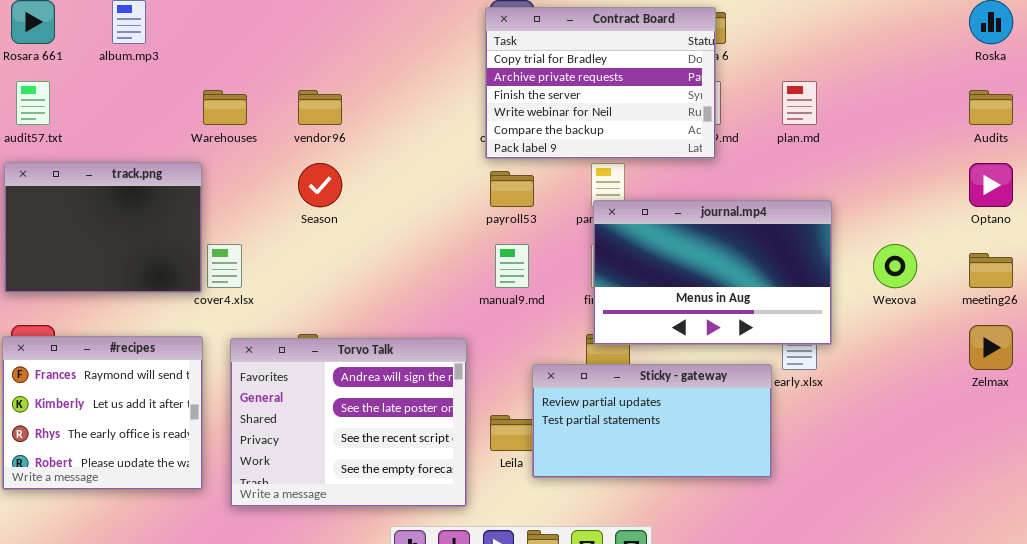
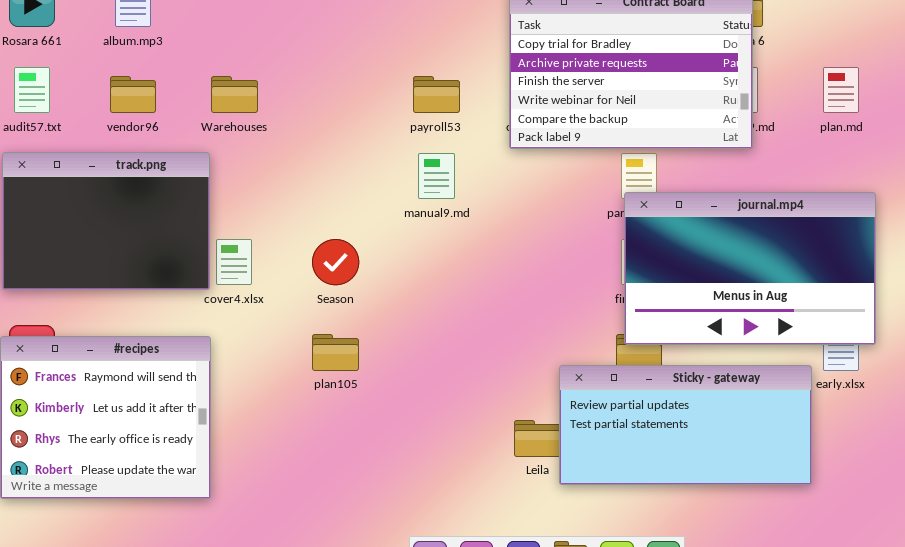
vendor96: [298,90,342,125] -> [110,76,156,113], moved
Season: [298,163,342,207] -> [312,239,359,285], moved
payroll53: [490,171,534,207] -> [413,76,460,113], moved
manual9.md: [495,244,529,288] -> [418,153,455,199], moved
Torvo Talk: [230,338,467,507] -> none, closed

